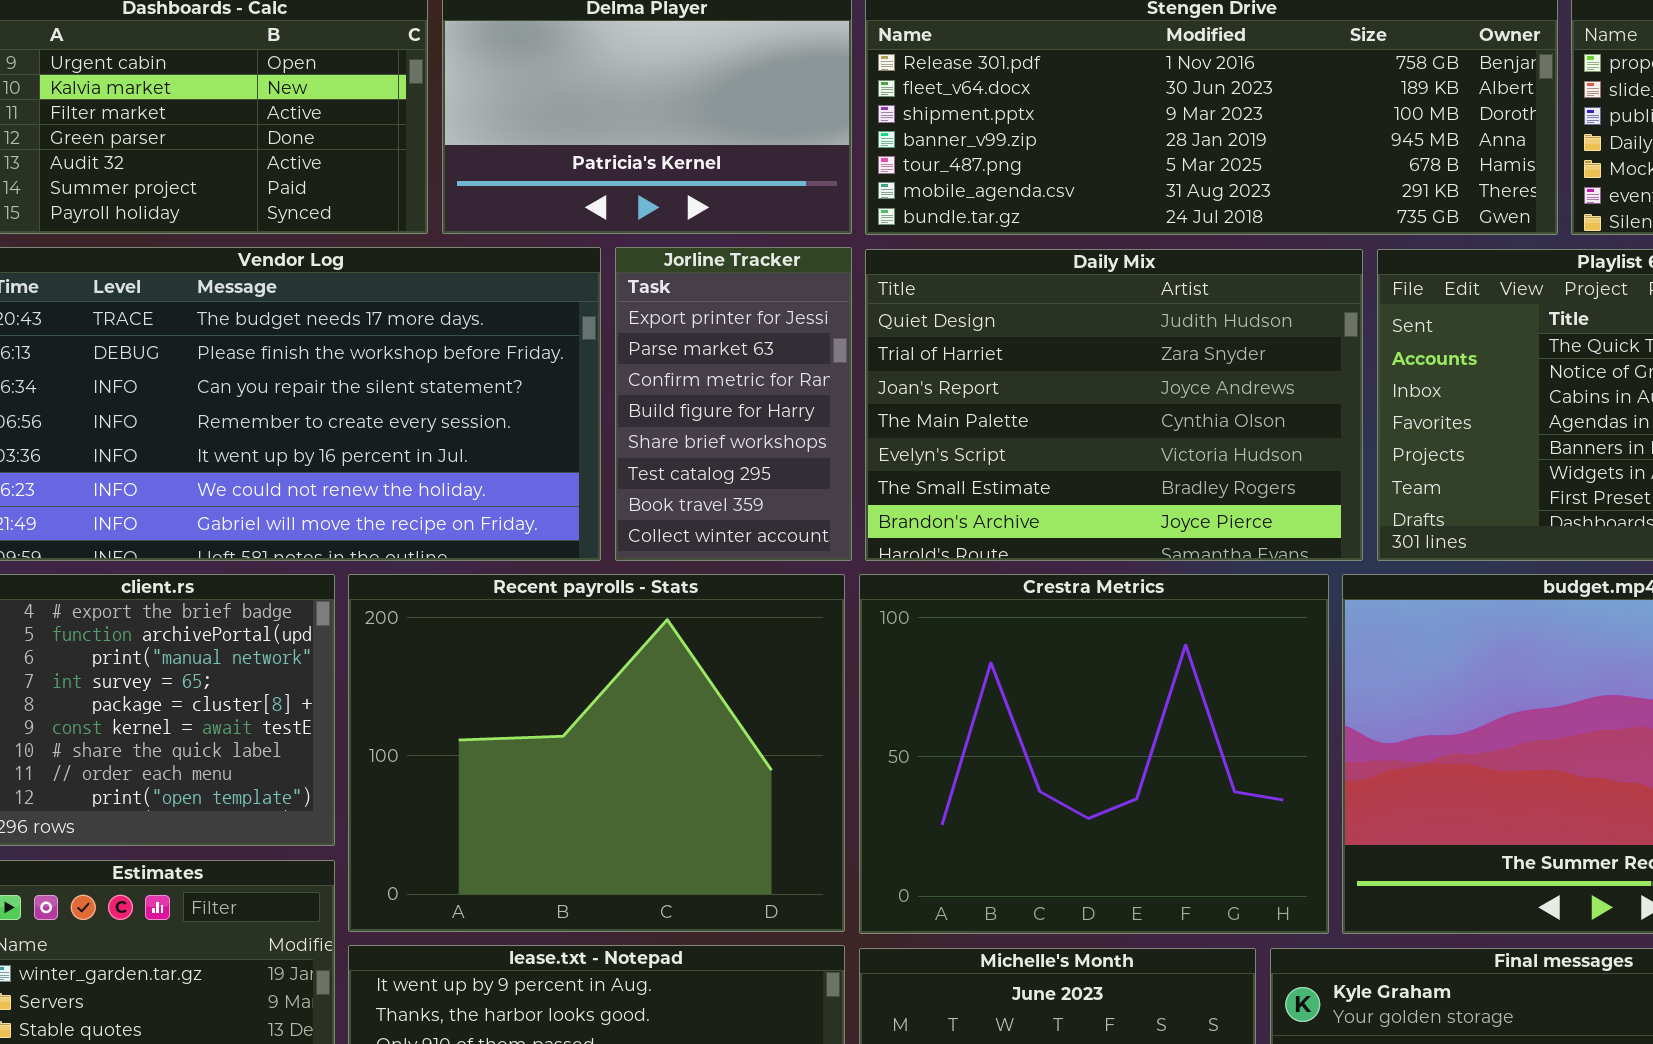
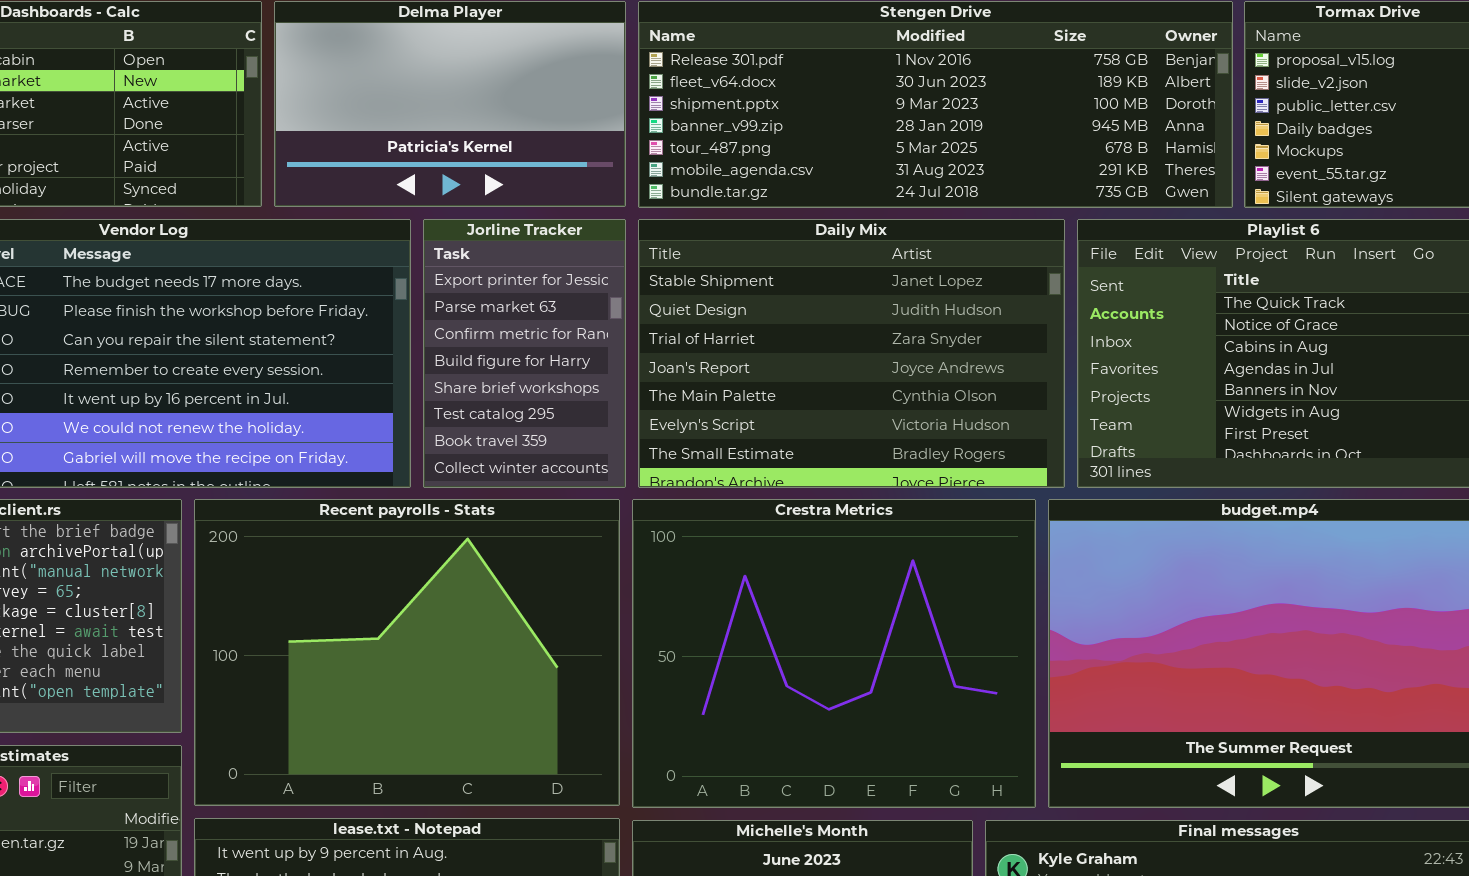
Daily Mix: [865,249,1363,561] -> [638,219,1065,488], scrolled up 1 row

